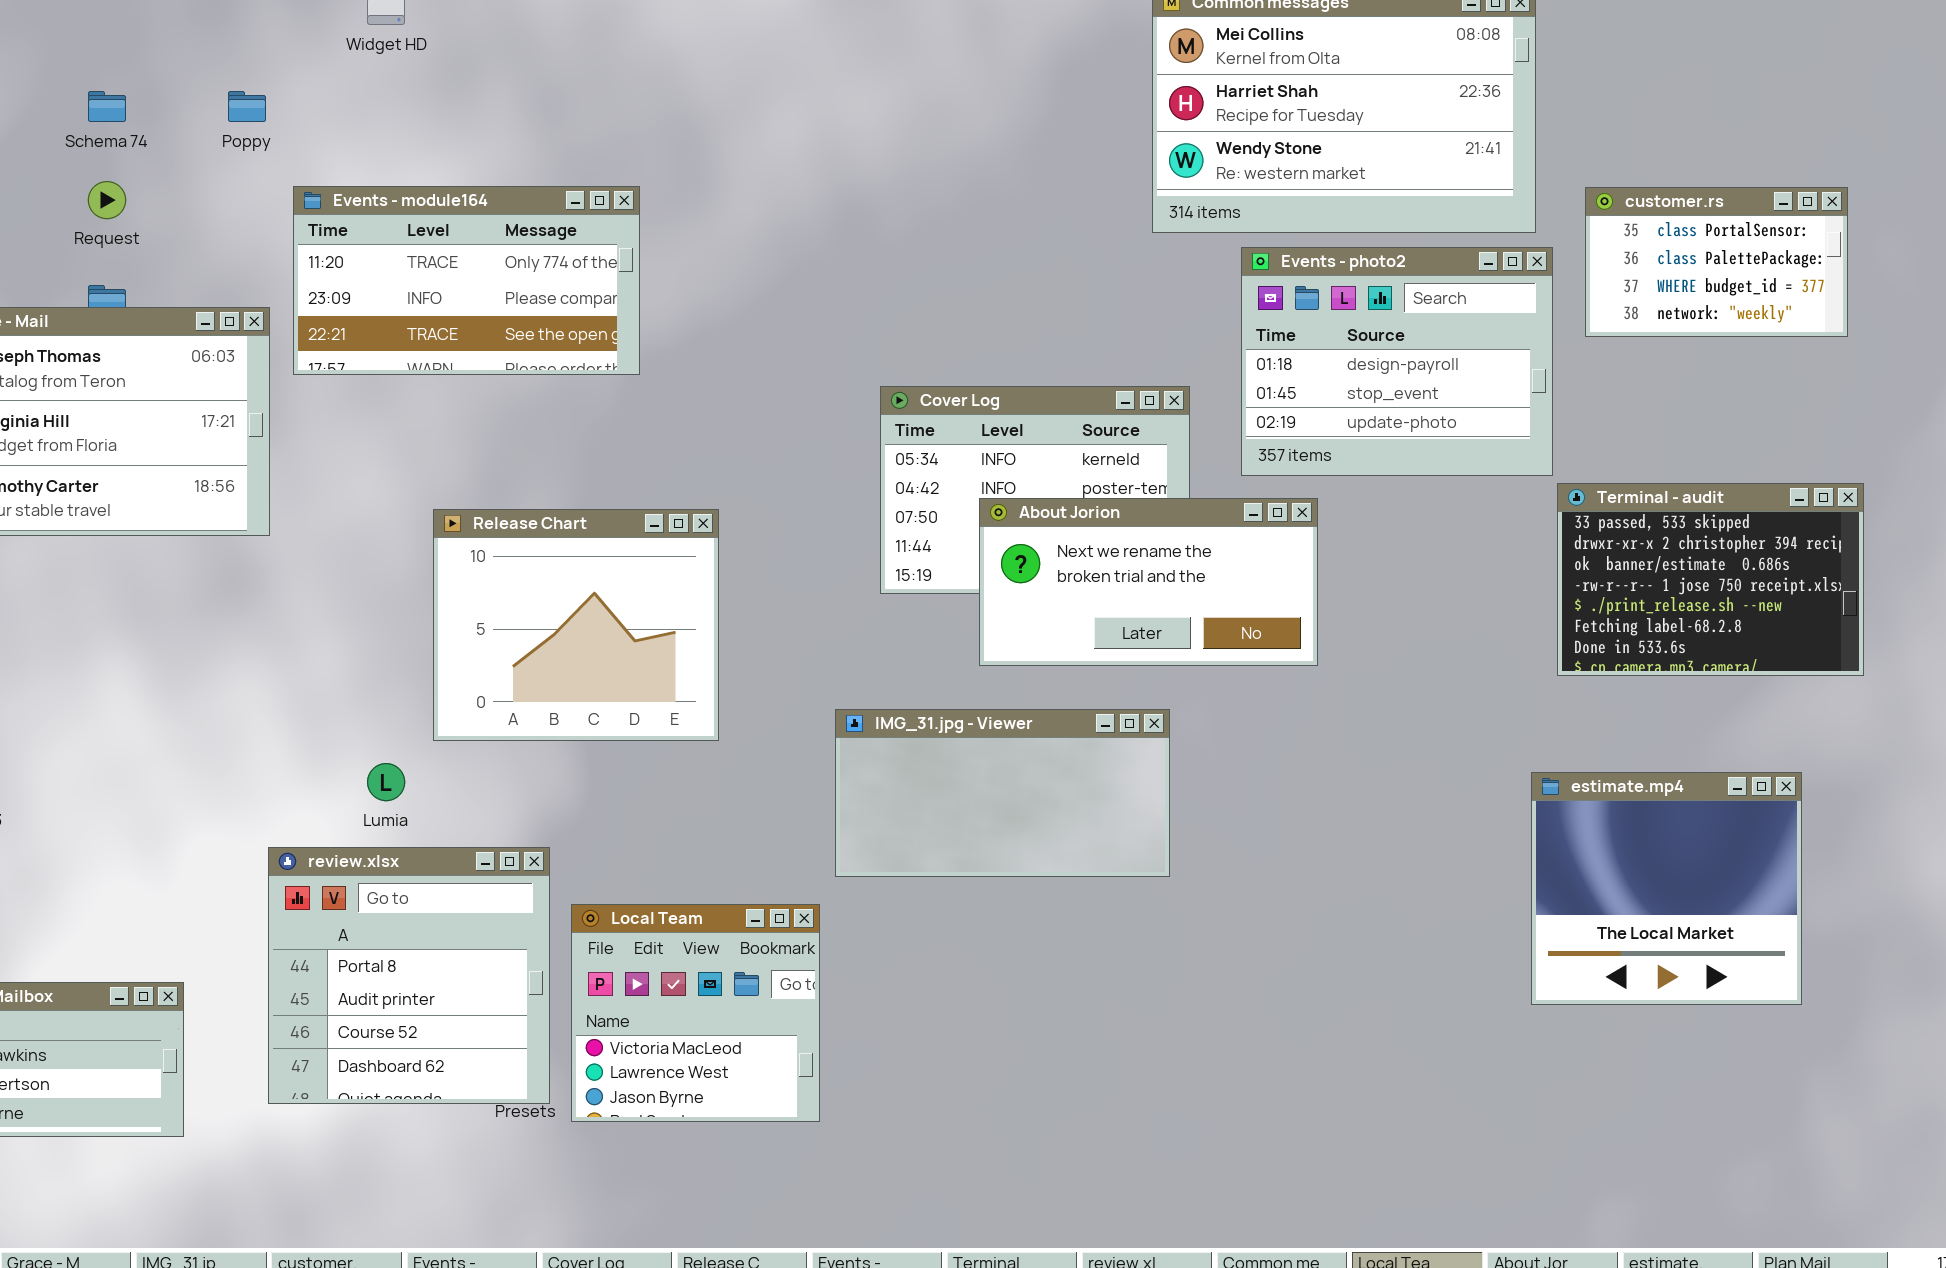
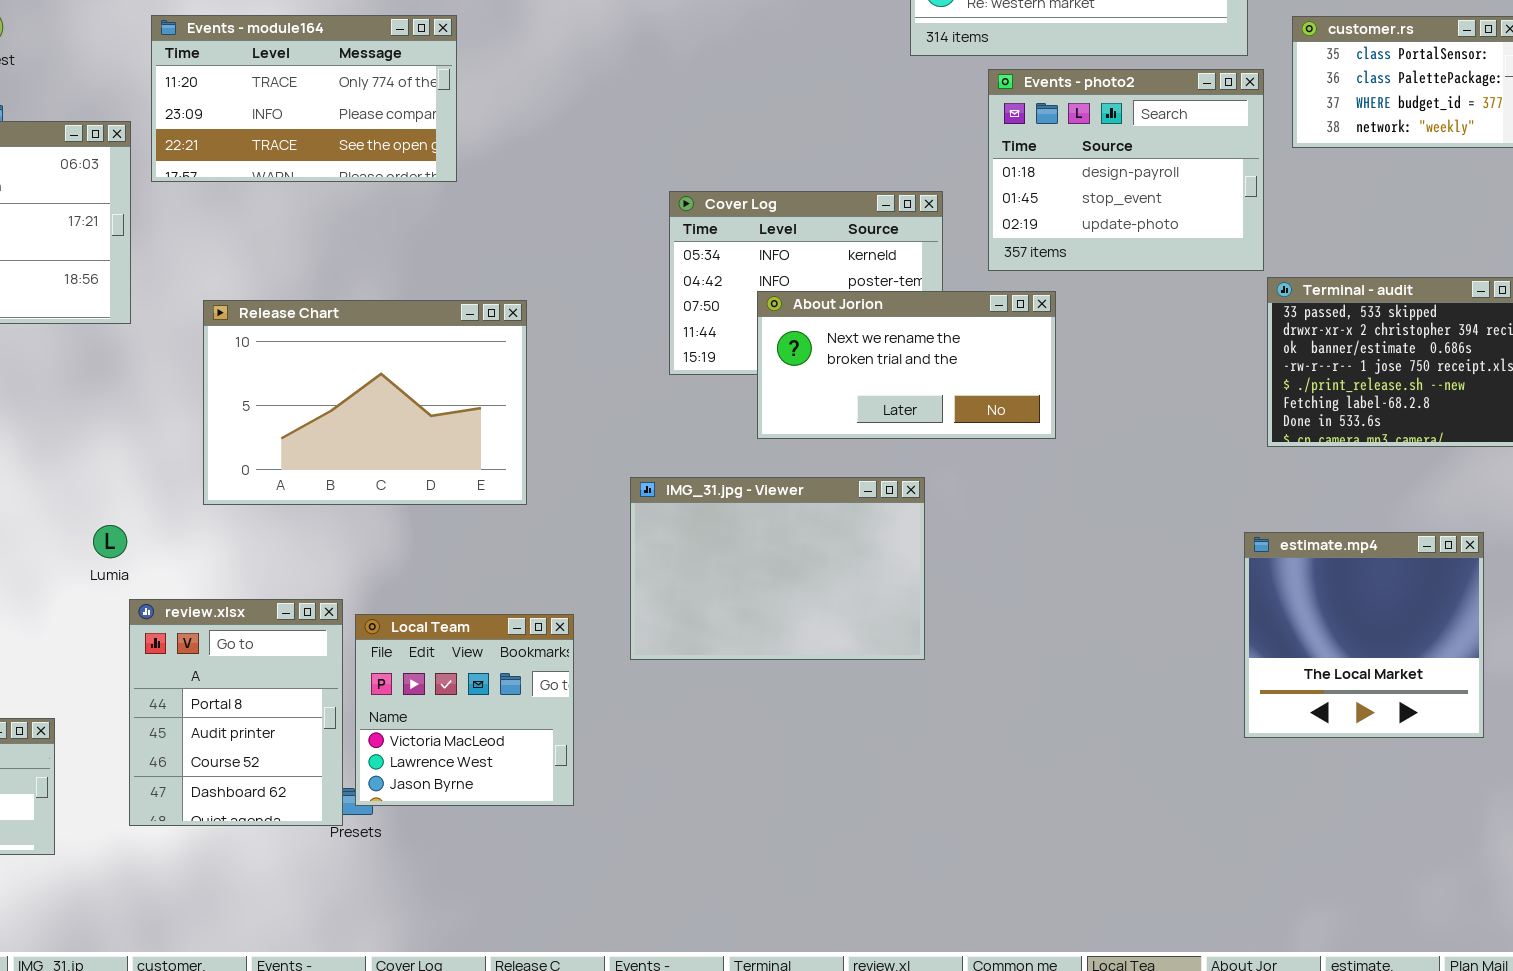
Release Chart: [433,509,719,741] -> [203,300,527,505], resized
IMG_31.jpg - Viewer: [835,709,1170,877] -> [630,477,925,660], resized
Lumia: [367,763,405,801] -> [93,525,127,558], moved
review.xlsx: [268,847,550,1104] -> [129,599,343,826], resized
Local Team: [571,904,820,1122] -> [355,614,574,806], moved

